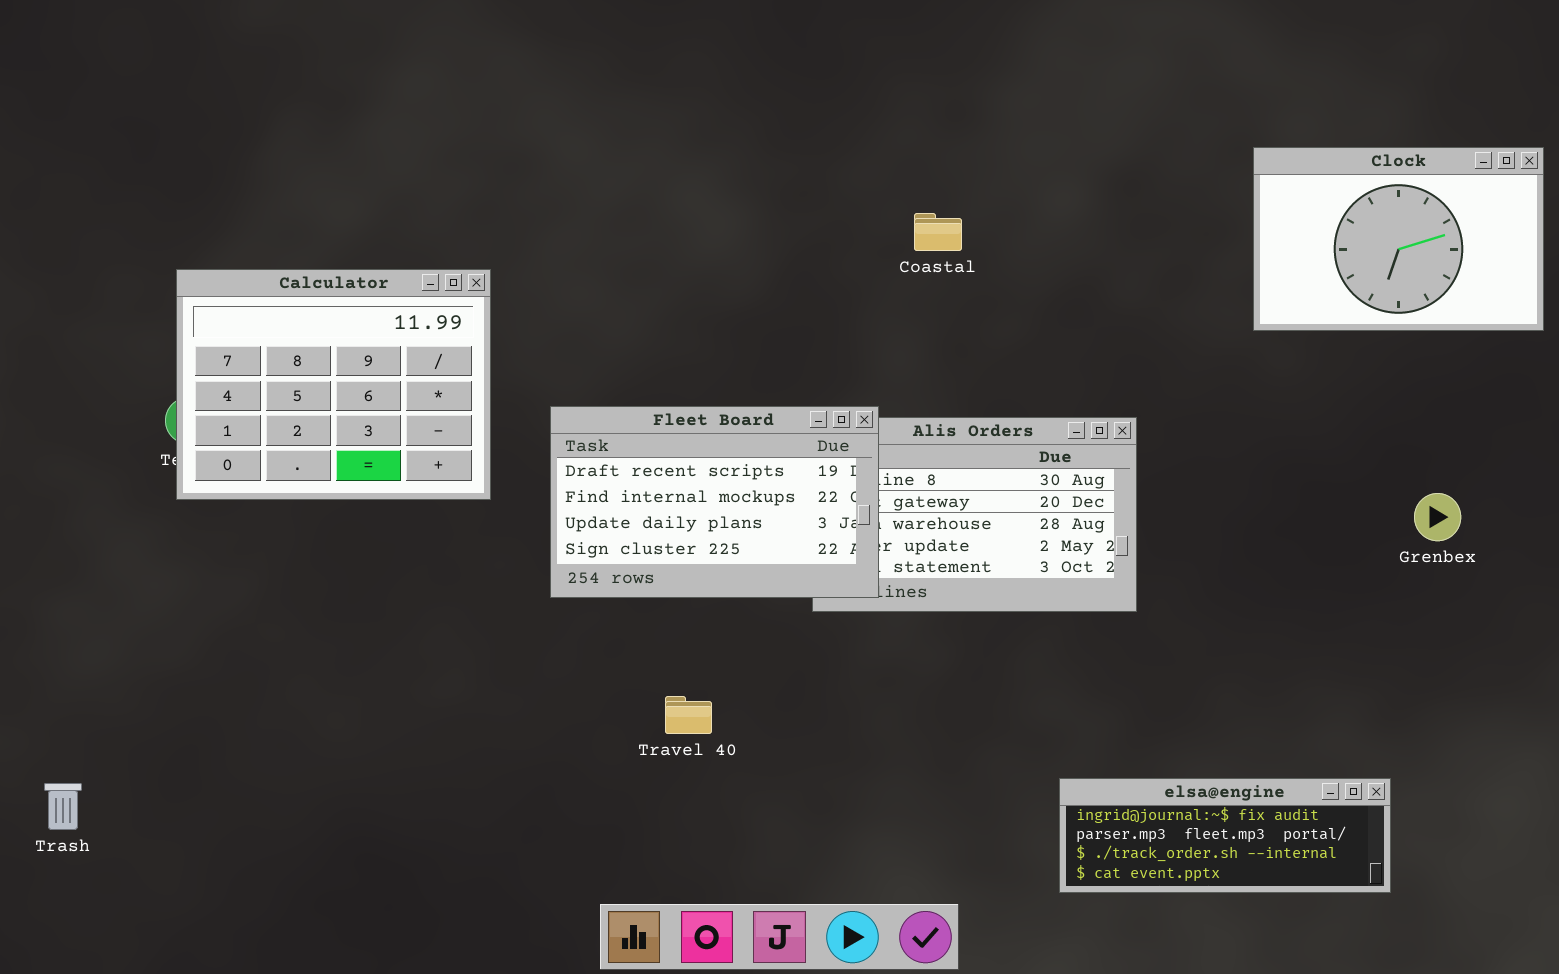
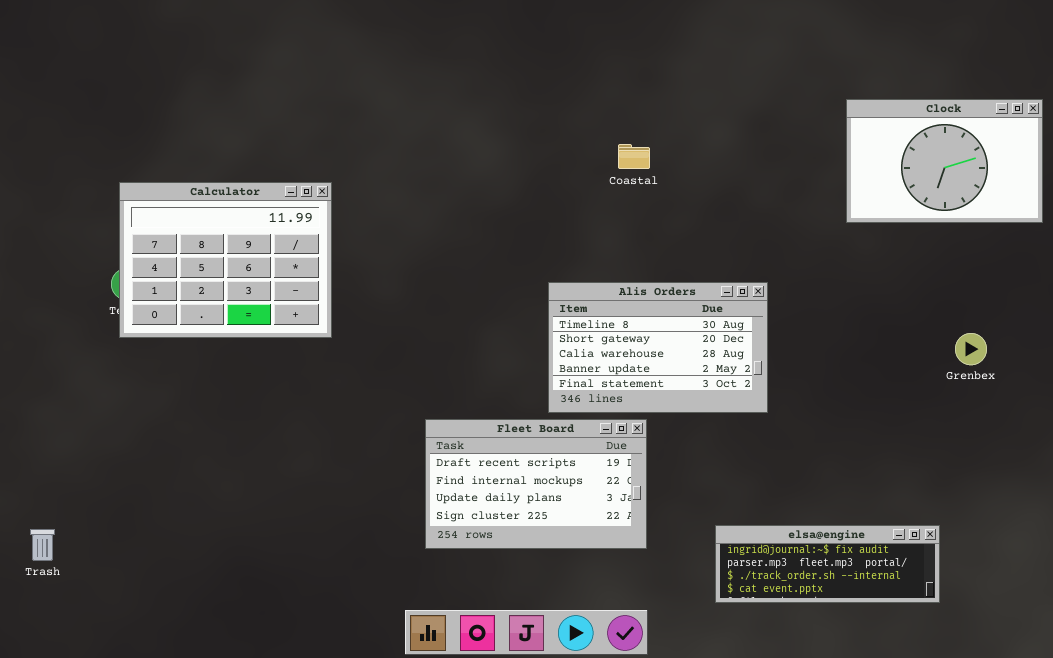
Fleet Board: [550,406,879,598] -> [425,419,647,549], moved

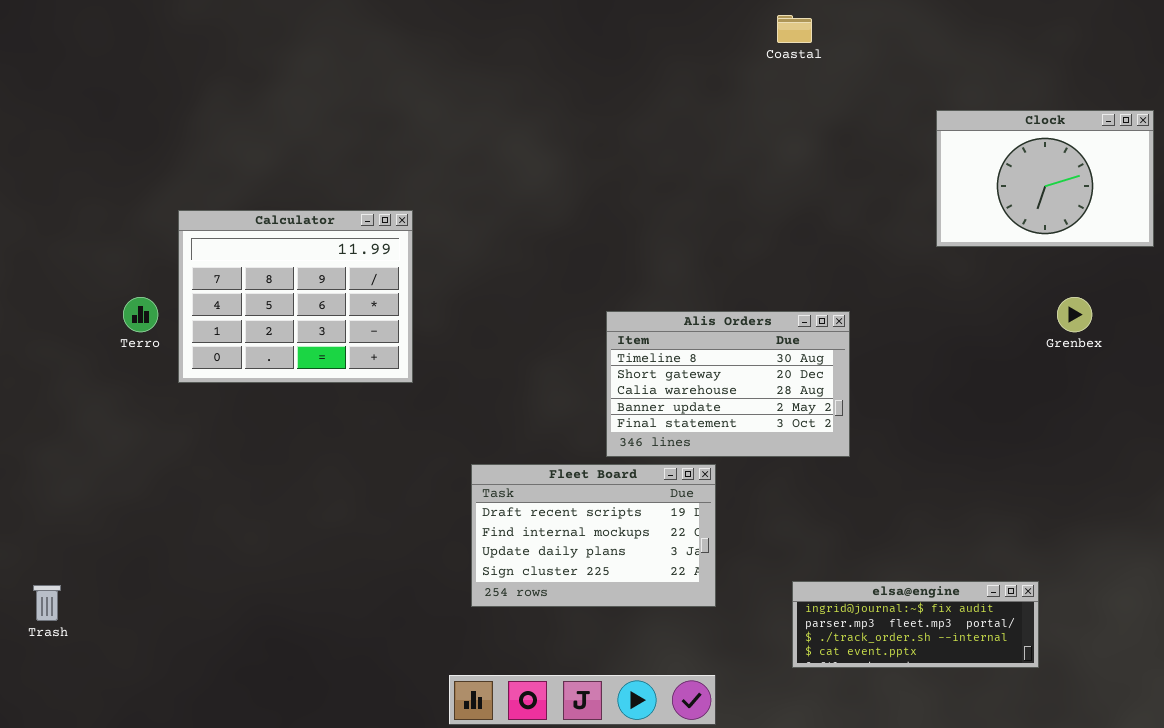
Coastal: [618,144,650,169] -> [777,15,812,43], moved
Calculator: [119,182,332,338] -> [178,210,413,383], moved
Grenbex: [955,333,987,365] -> [1057,297,1092,332], moved

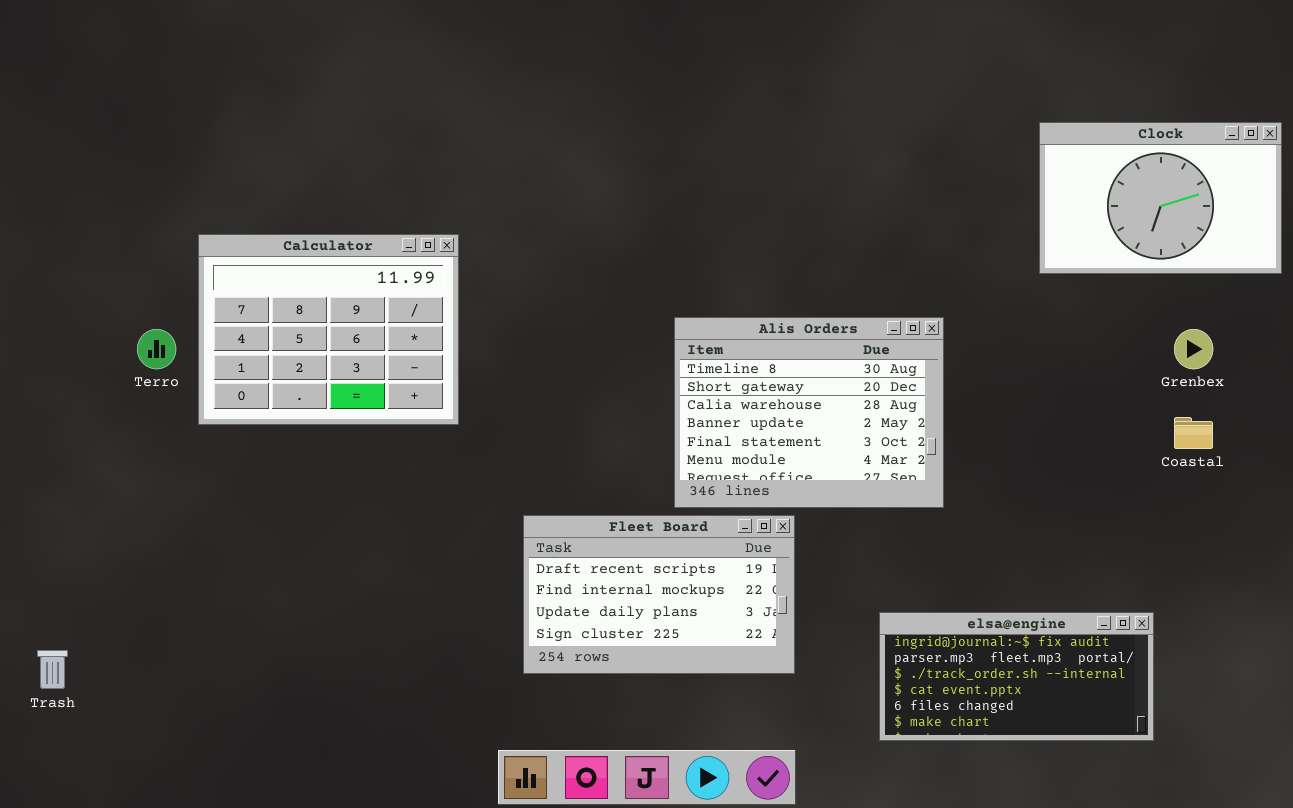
Coastal: [777,15,812,43] -> [1174,417,1213,449], moved
Alis Orders: [606,311,850,457] -> [674,317,944,508], resized
elsa@engine: [792,581,1039,668] -> [879,612,1154,741], resized

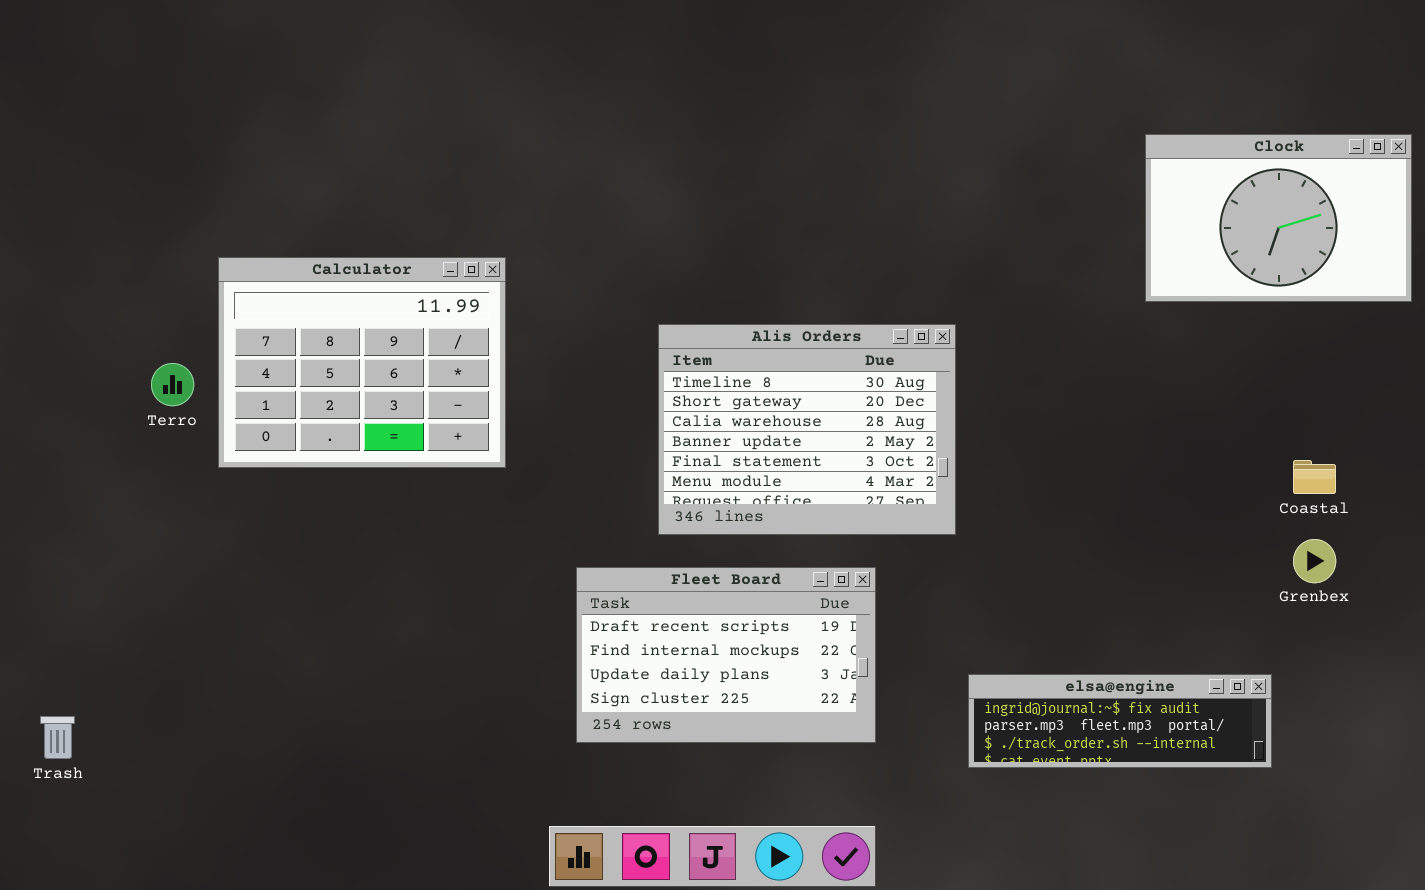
Alis Orders: [674,317,944,508] -> [658,324,956,535], moved
Grenbex: [1174,329,1213,369] -> [1293,539,1336,583], moved
elsa@engine: [879,612,1154,741] -> [968,674,1272,768], resized

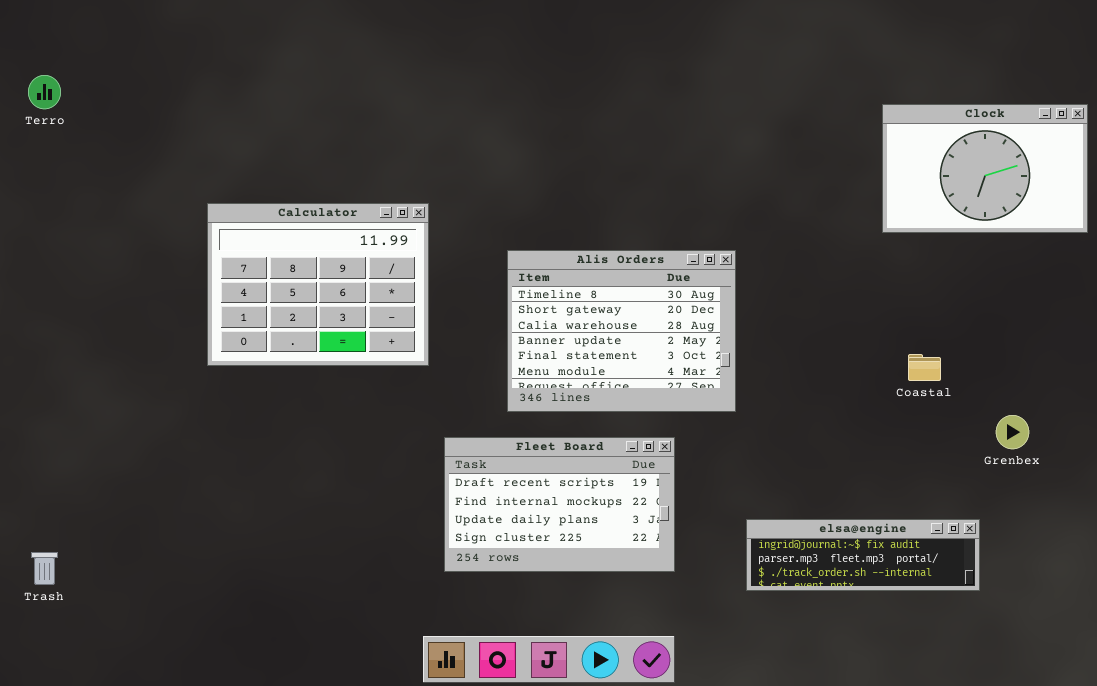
Calculator: [218,257,506,468] -> [207,203,429,366], moved
Terro: [151,363,194,406] -> [28,75,61,109], moved
Coastal: [1293,460,1336,494] -> [908,354,941,381], moved

